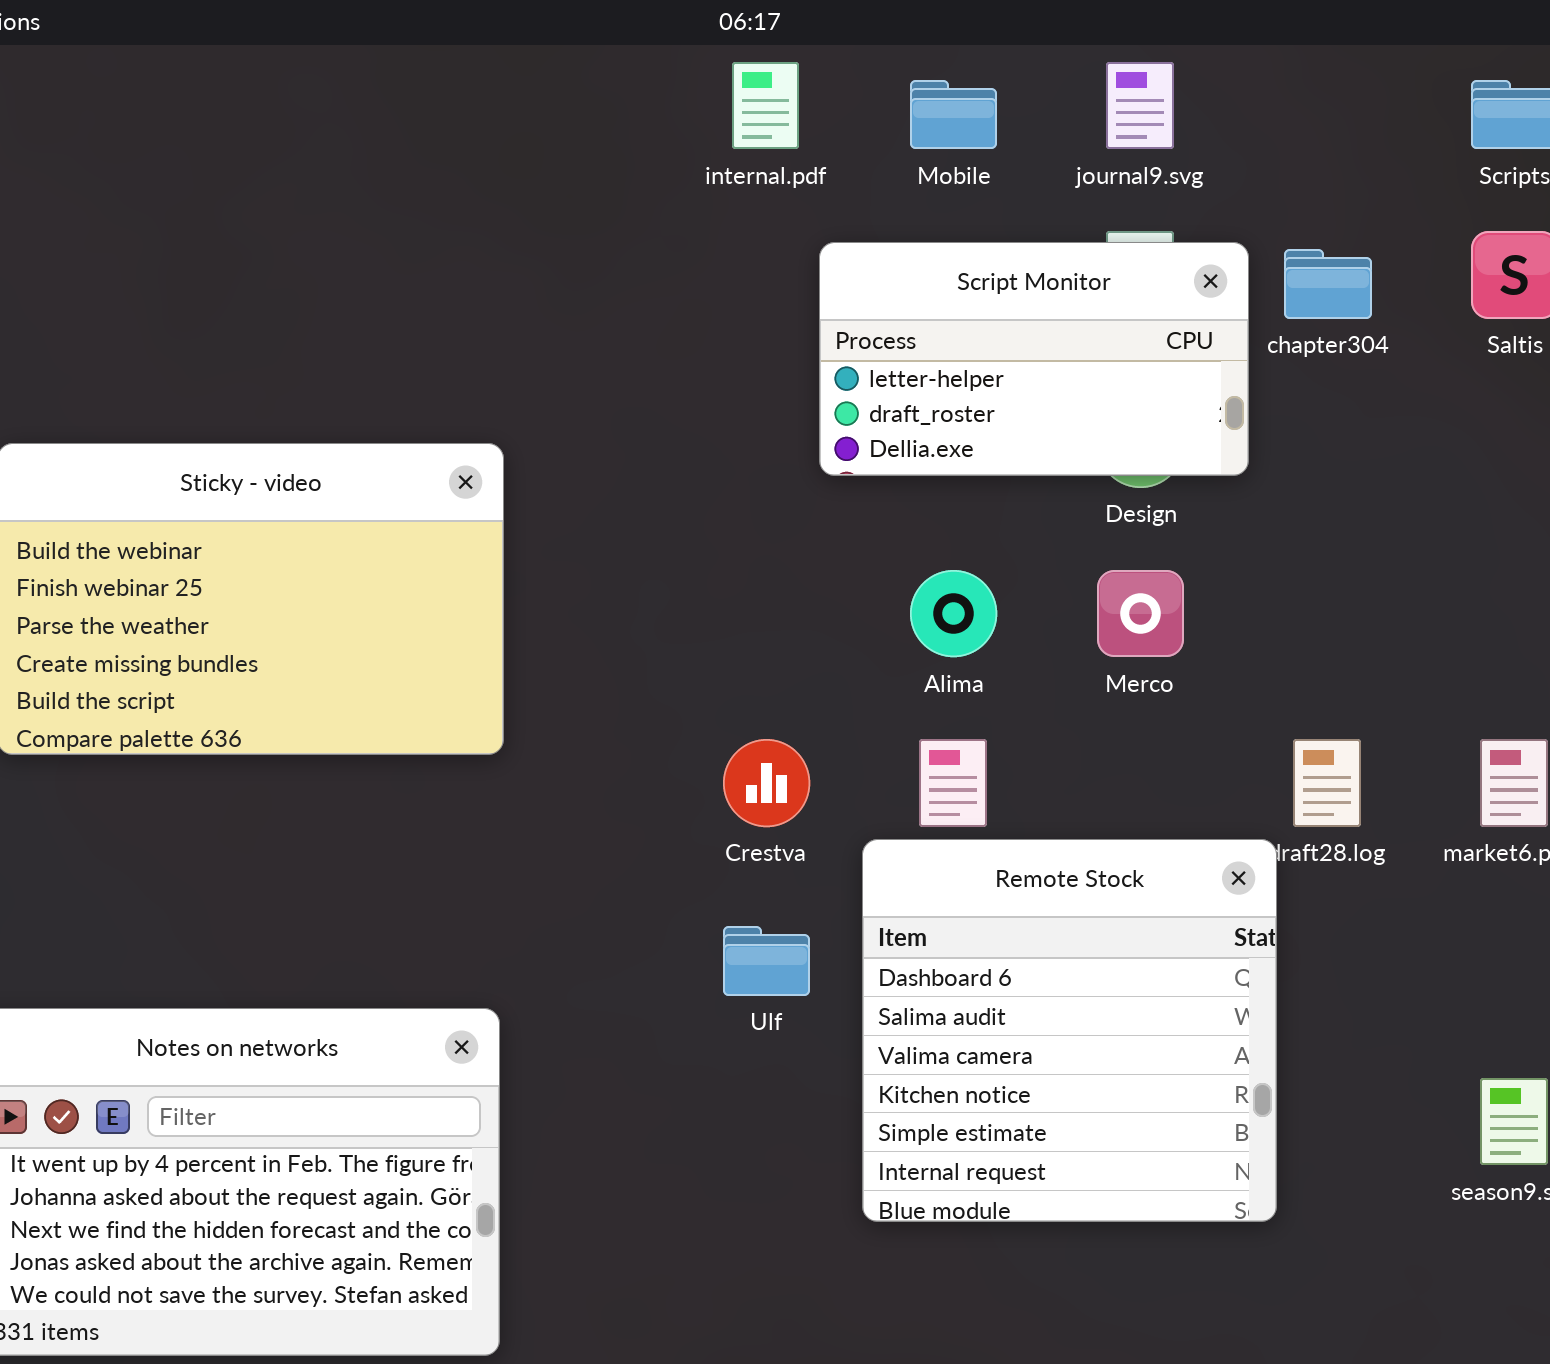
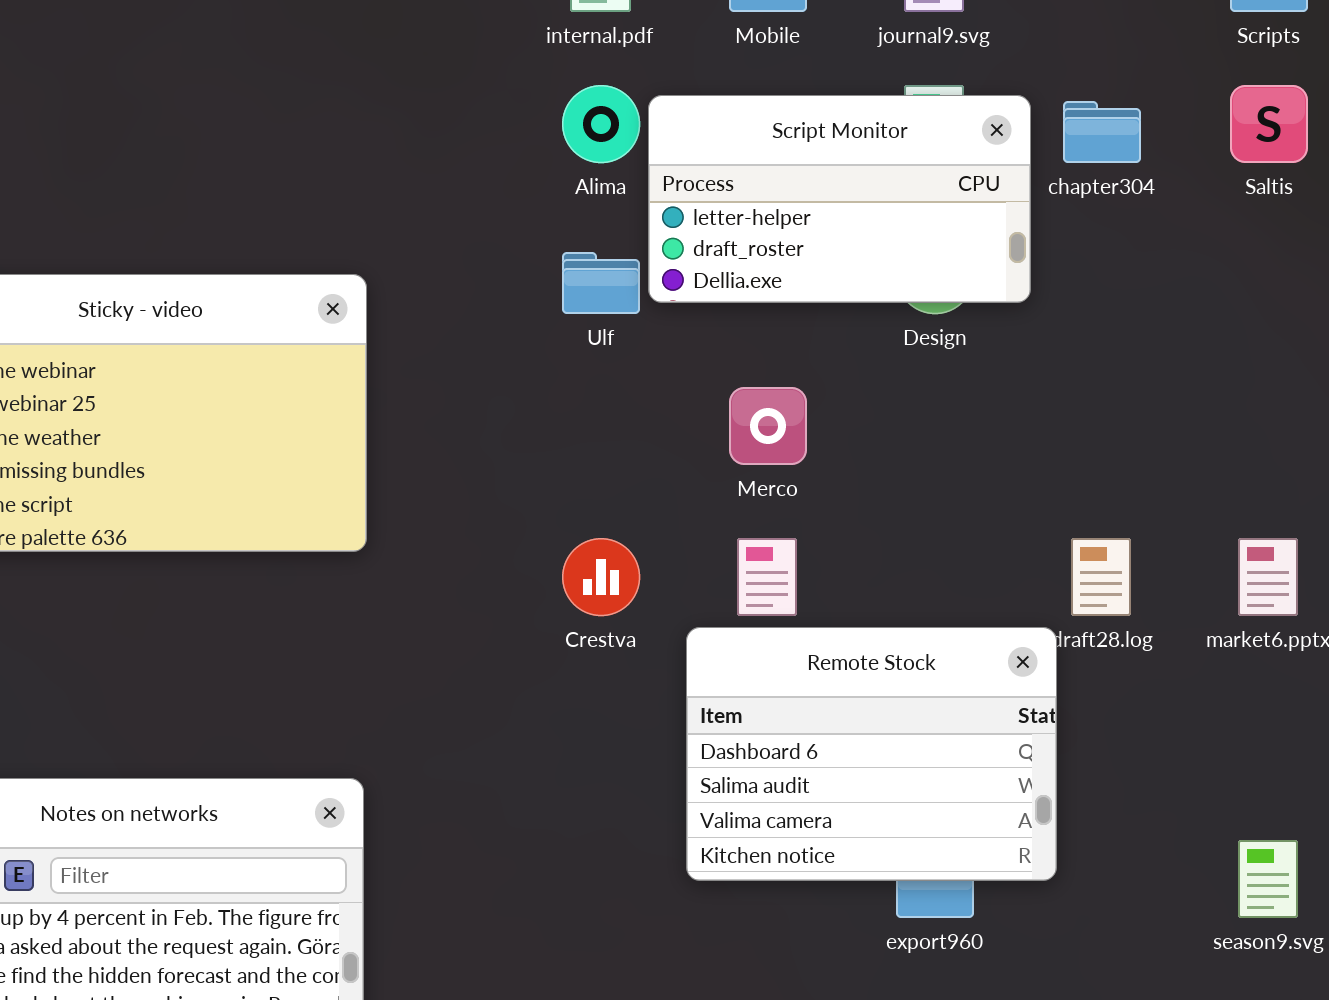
Alima: [910,570,997,657] -> [562,85,640,163], moved
Merco: [1097,570,1184,657] -> [729,387,807,465], moved
Remote Stock: [862,839,1277,1222] -> [686,627,1057,881], resized
Ulf: [723,926,810,996] -> [562,252,640,314], moved

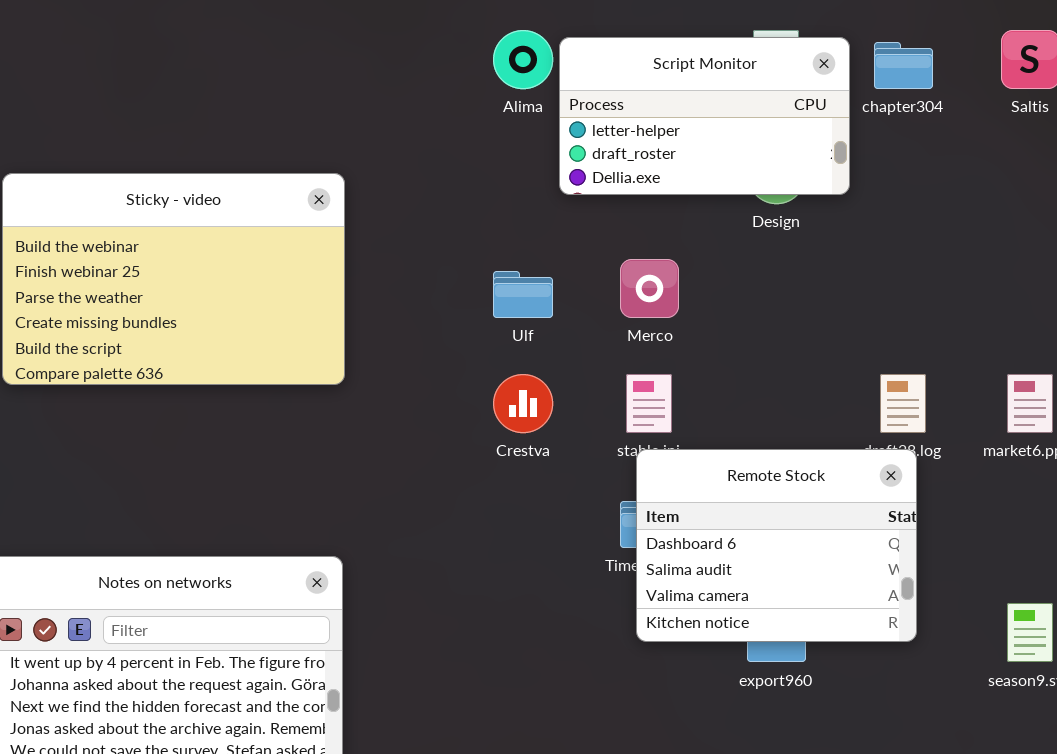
Ulf: [562,252,640,314] -> [493,271,553,318], moved
Remote Stock: [686,627,1057,881] -> [636,449,917,642], moved

